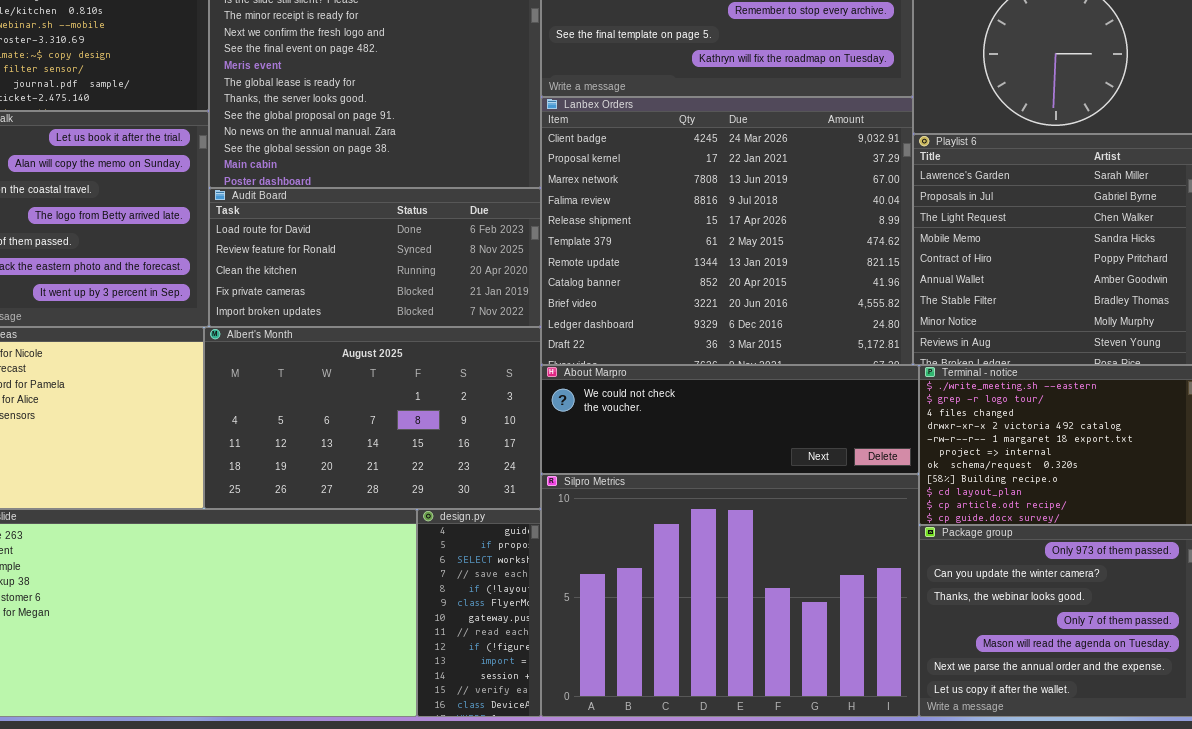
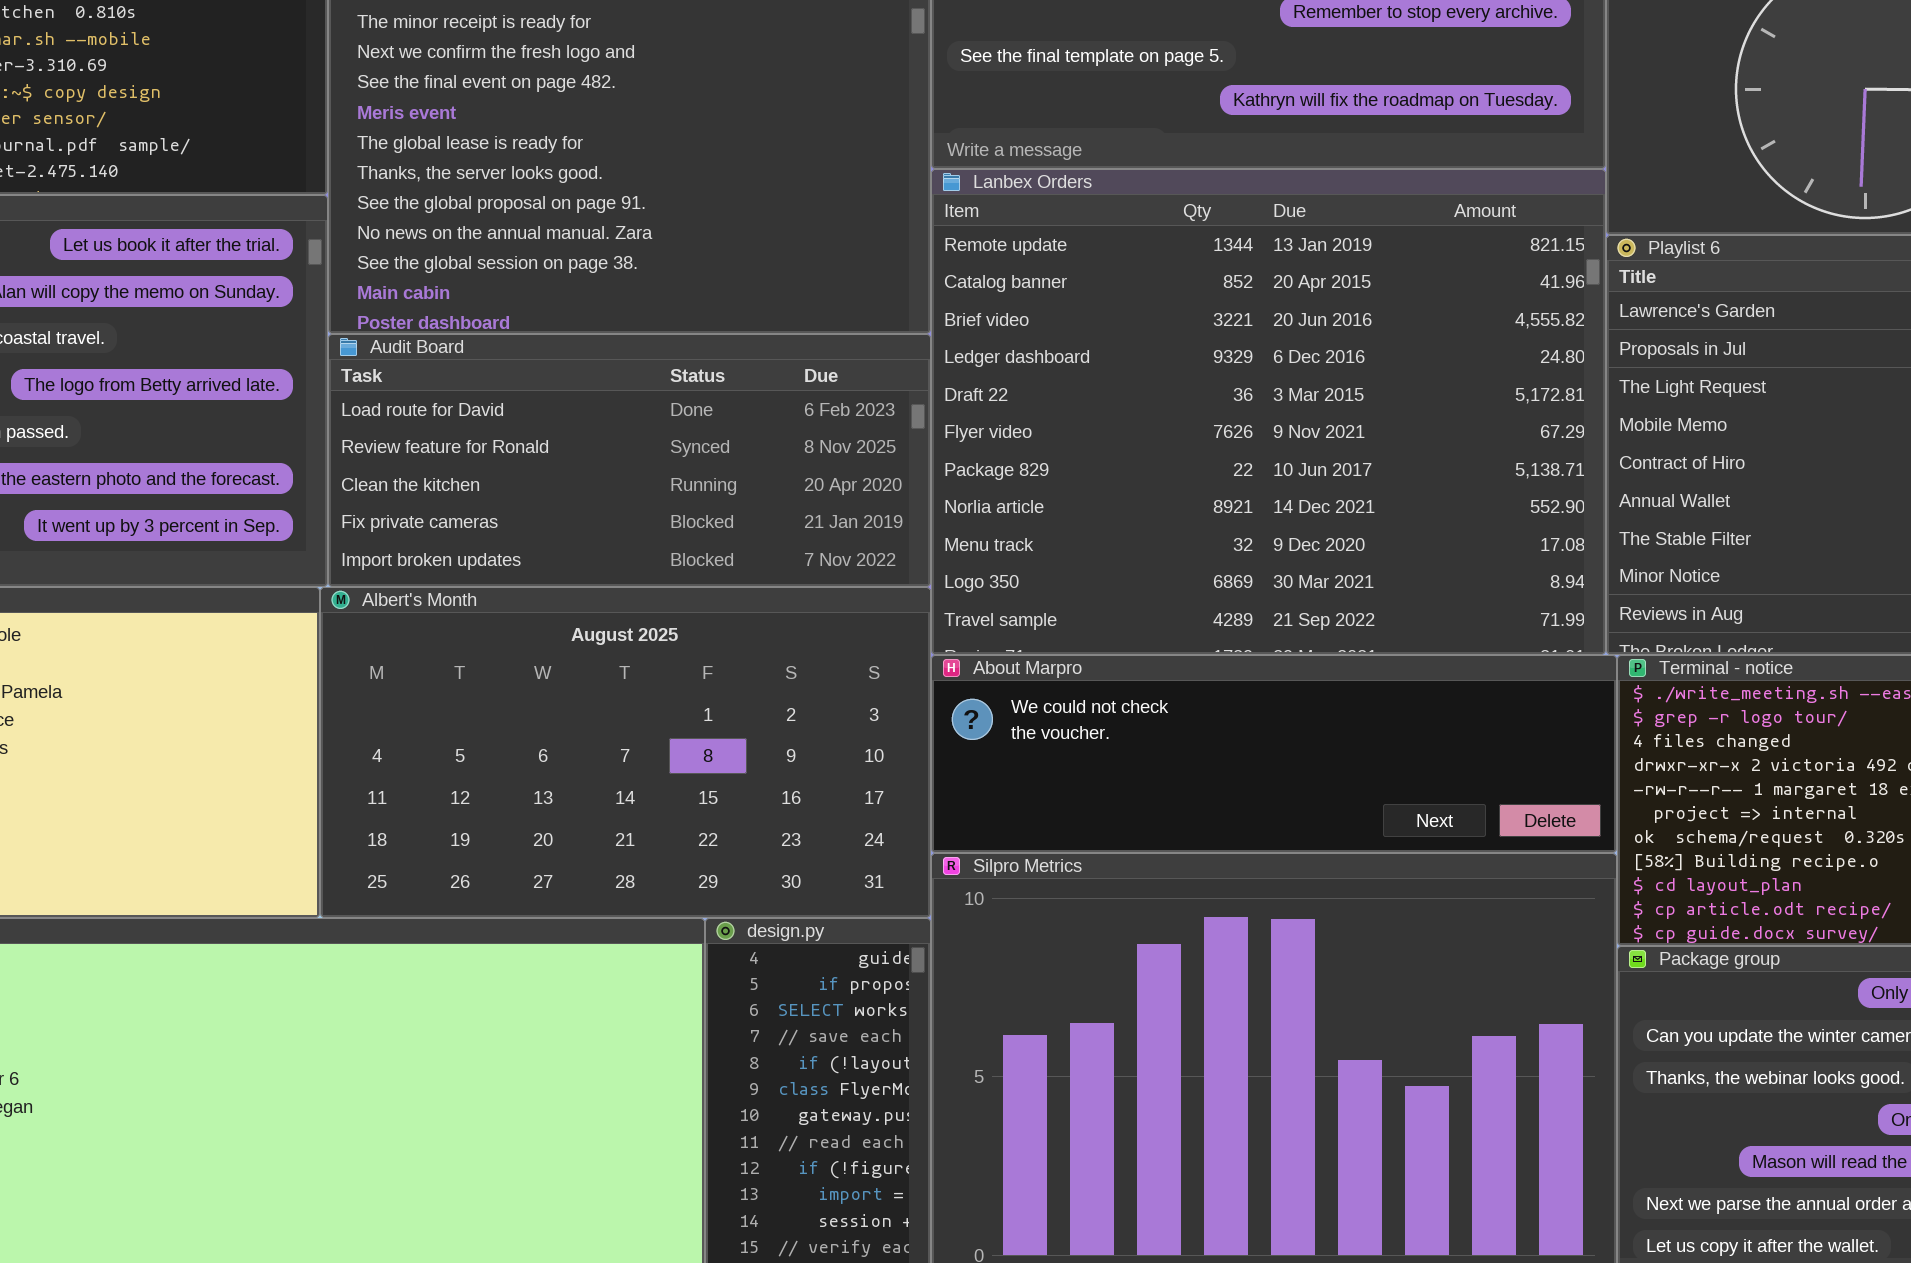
Lanbex Orders: [541,97,913,365] -> [931,169,1606,655], scrolled down 6 rows

